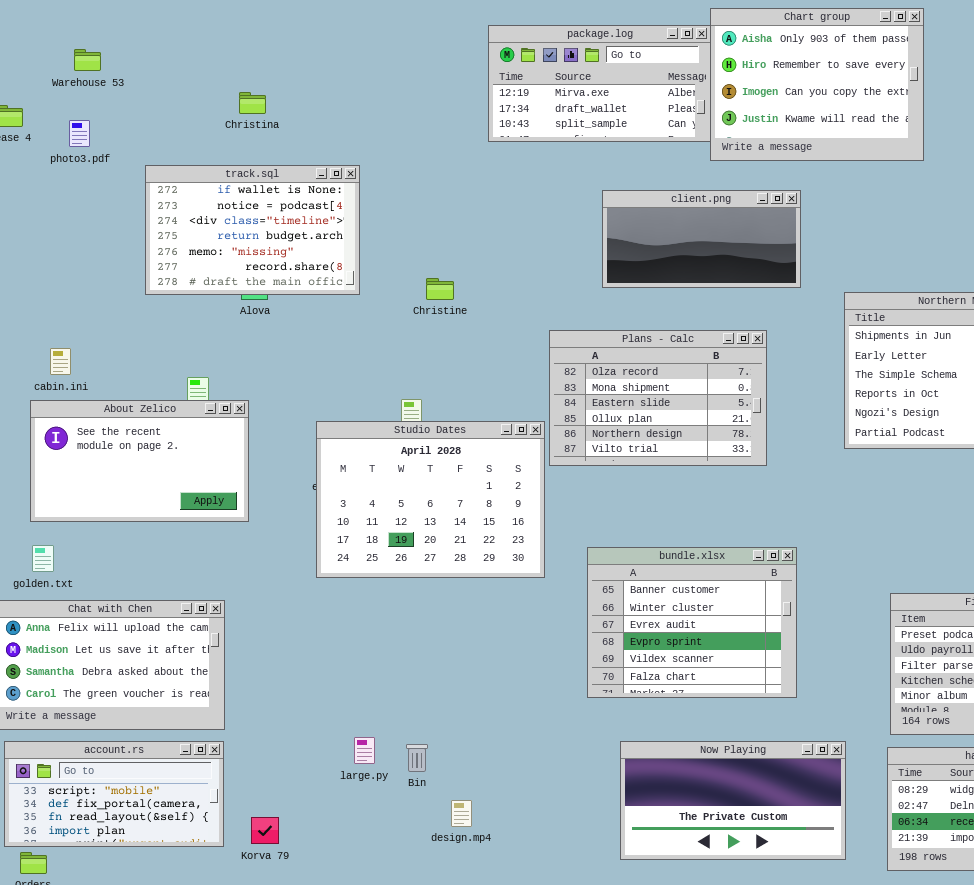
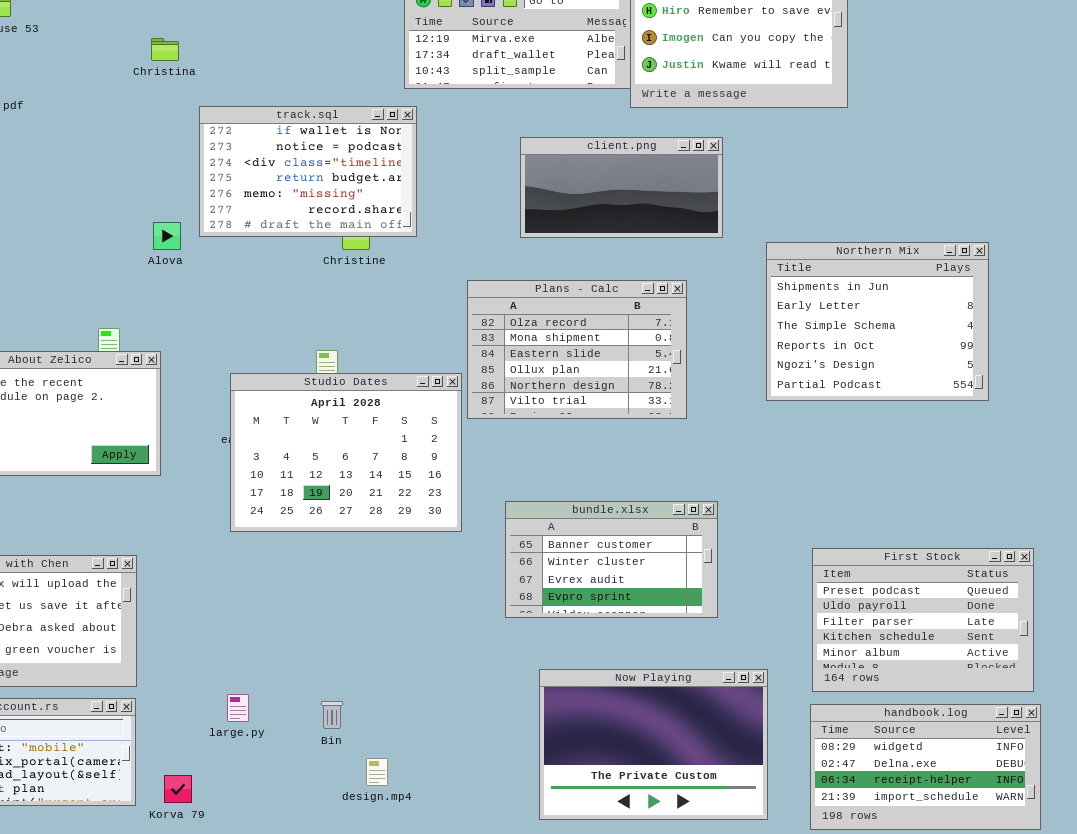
track.sql: [145,165,360,295] -> [199,106,417,237], moved
bundle.xlsx: [587,547,797,698] -> [505,501,718,618], resized
large.py: [354,737,375,764] -> [227,694,249,722], moved
Now Playing: [620,741,846,860] -> [539,669,768,820], resized

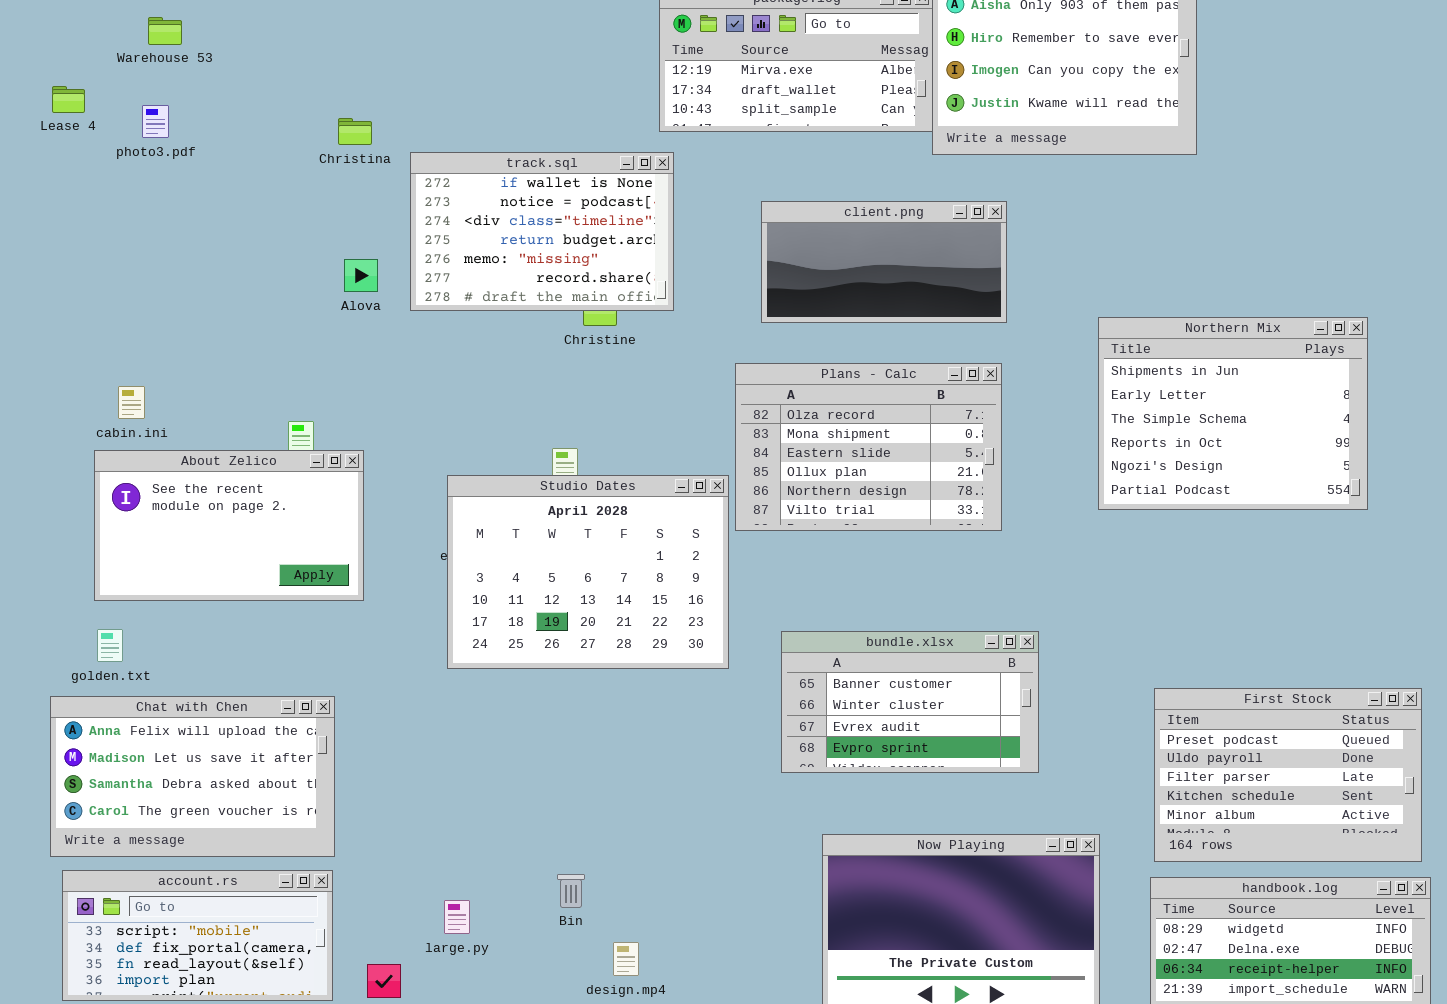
Christina: [151,38,179,61] -> [338,118,372,145], moved
client.png: [520,137,723,238] -> [761,201,1007,323], moved
Alova: [153,222,181,250] -> [344,259,378,292], moved
large.py: [227,694,249,722] -> [444,900,470,934], moved

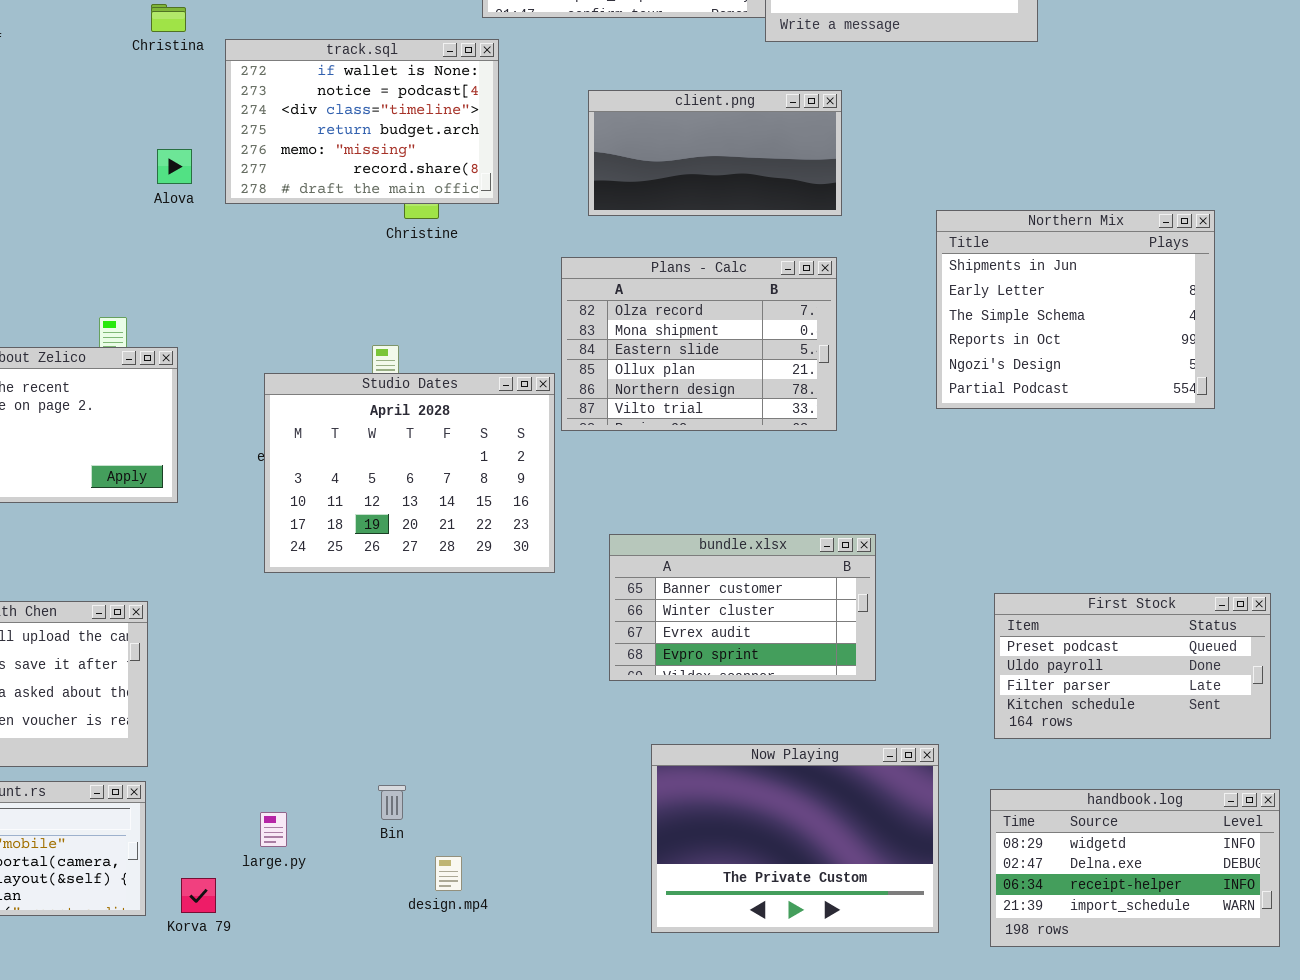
First Stock: [1154,688,1422,862] -> [994,593,1271,739], resized

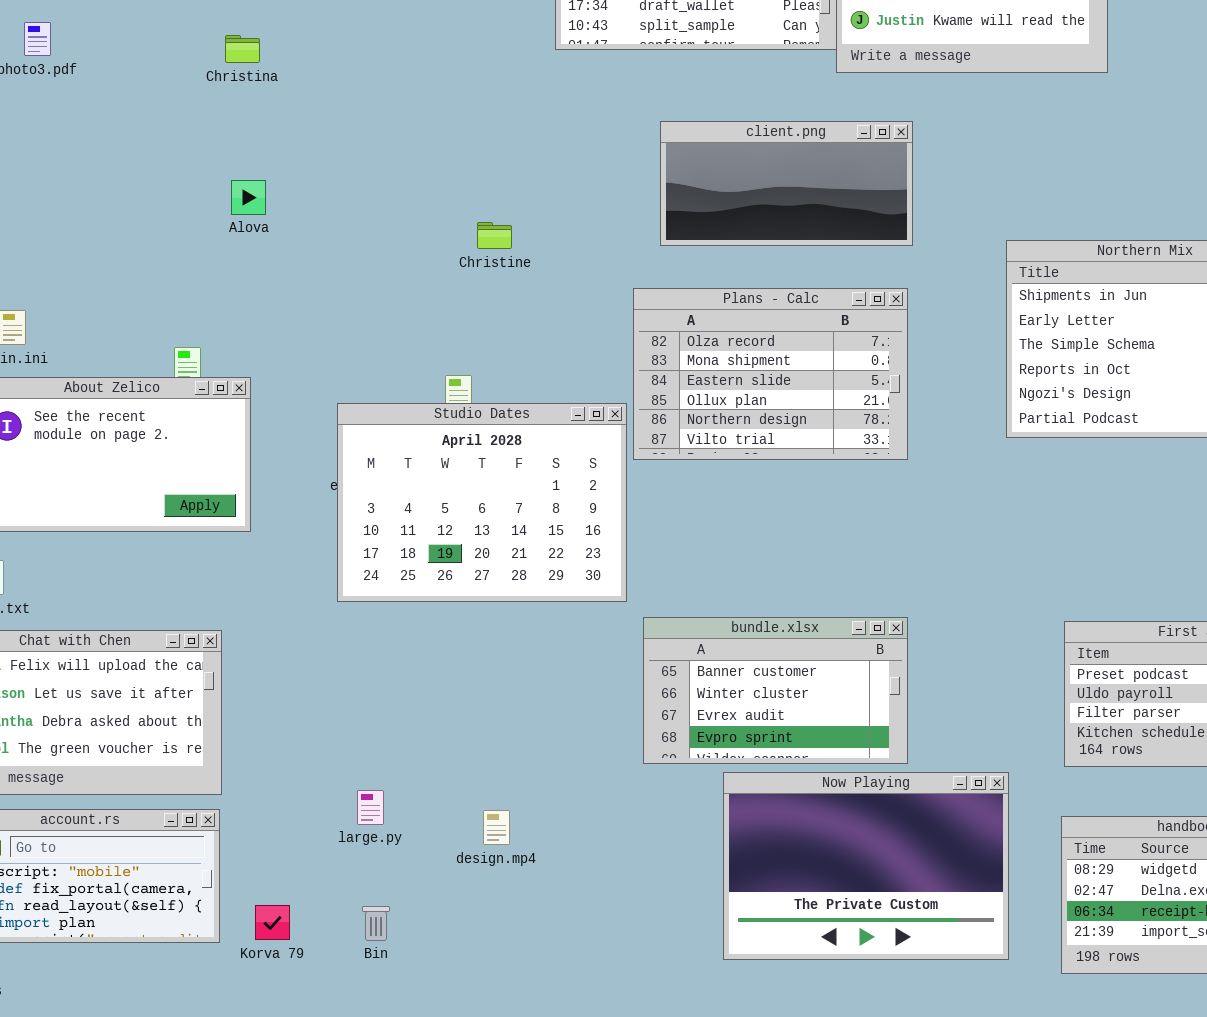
track.sql: [225,39,499,204] -> none, closed
bundle.xlsx: [609,534,876,681] -> [643,617,908,764], moved
Bin: [378,785,406,820] -> [362,906,390,941], moved
large.py: [260,812,287,847] -> [357,790,384,825], moved
design.mp4: [435,856,462,891] -> [483,810,510,845], moved

